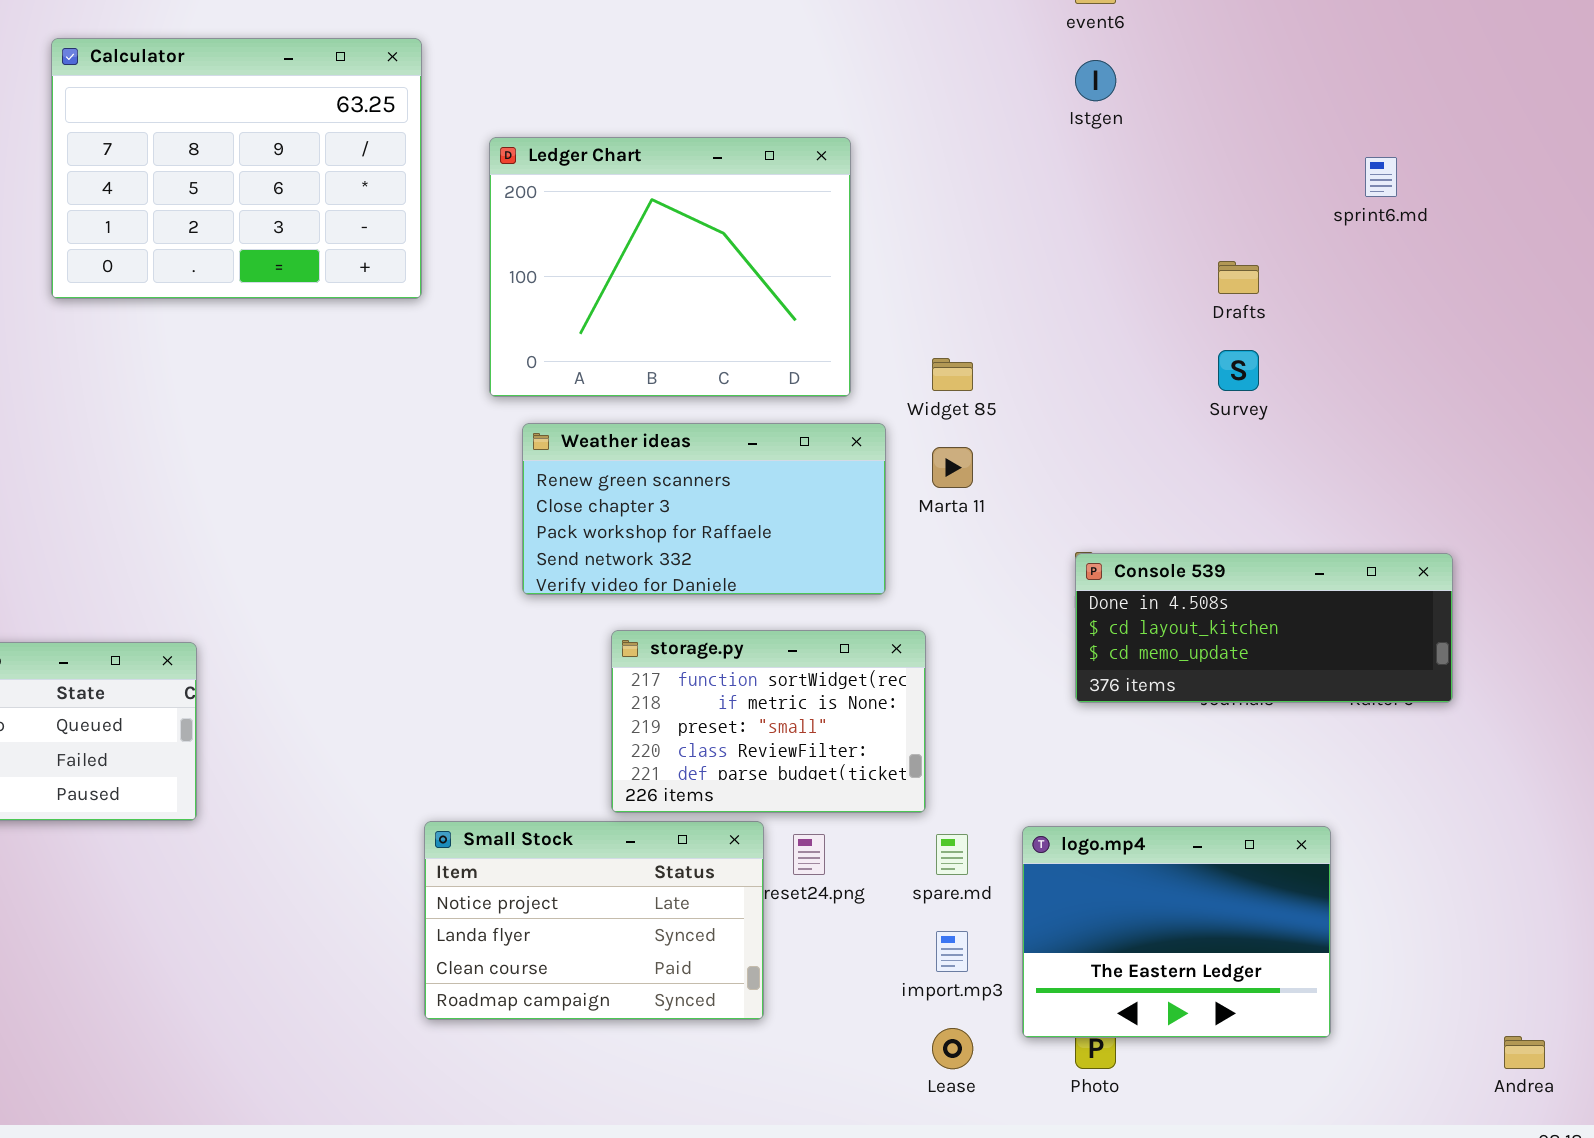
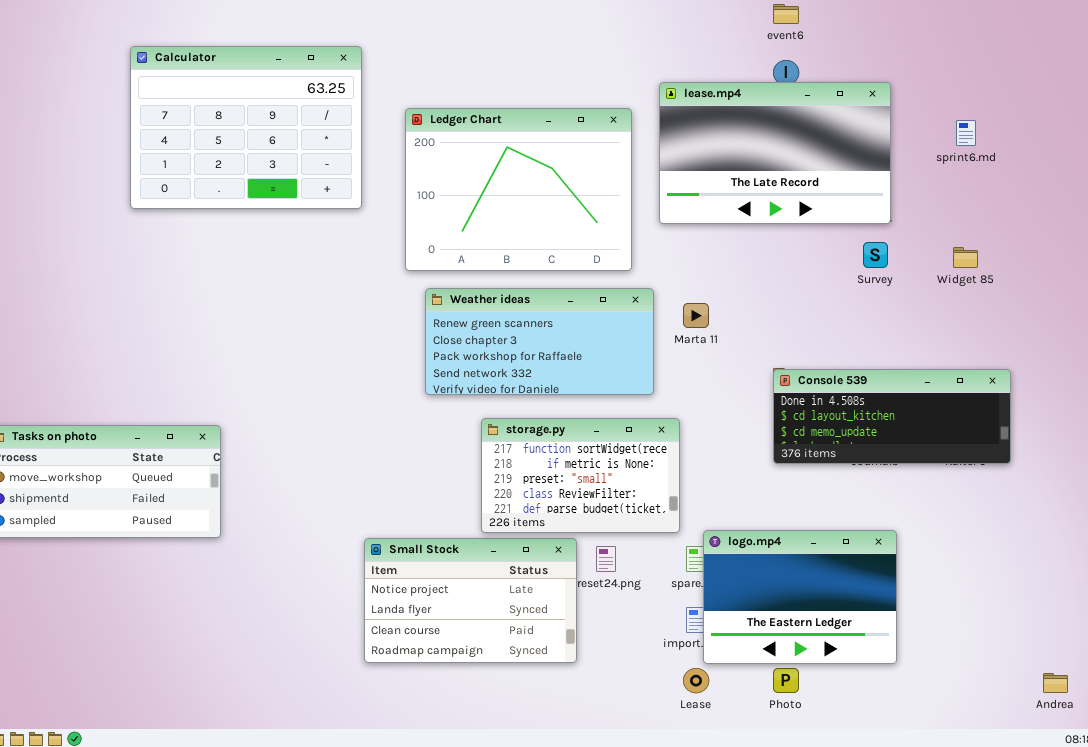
lease.mp4: none -> [659,82,891,224], opened
Widget 85: [932,358,973,391] -> [953,247,978,268], moved
logo.mp4: [1022,826,1331,1038] -> [703,530,897,664], moved

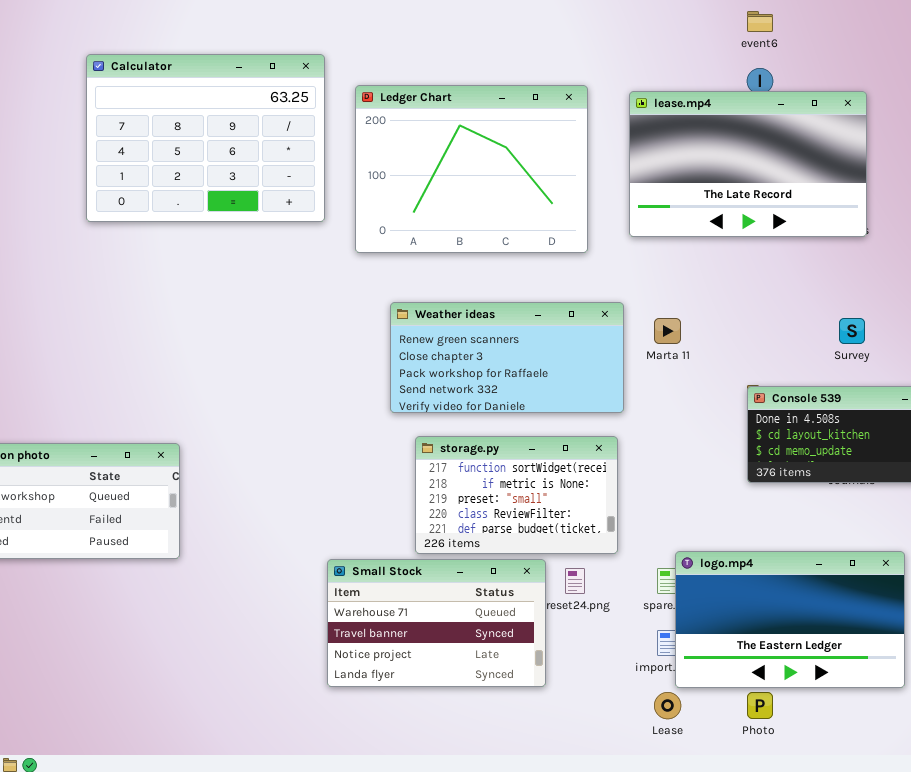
Ledger Chart: [405,108,632,271] -> [355,85,588,253], moved
Survey: [863,242,888,268] -> [839,318,865,344], moved
storage.py: [481,418,680,533] -> [415,436,618,554], moved
logo.mp4: [703,530,897,664] -> [675,551,905,688], resized
Small Stock: [364,538,577,663] -> [327,559,546,687], scrolled up 2 rows

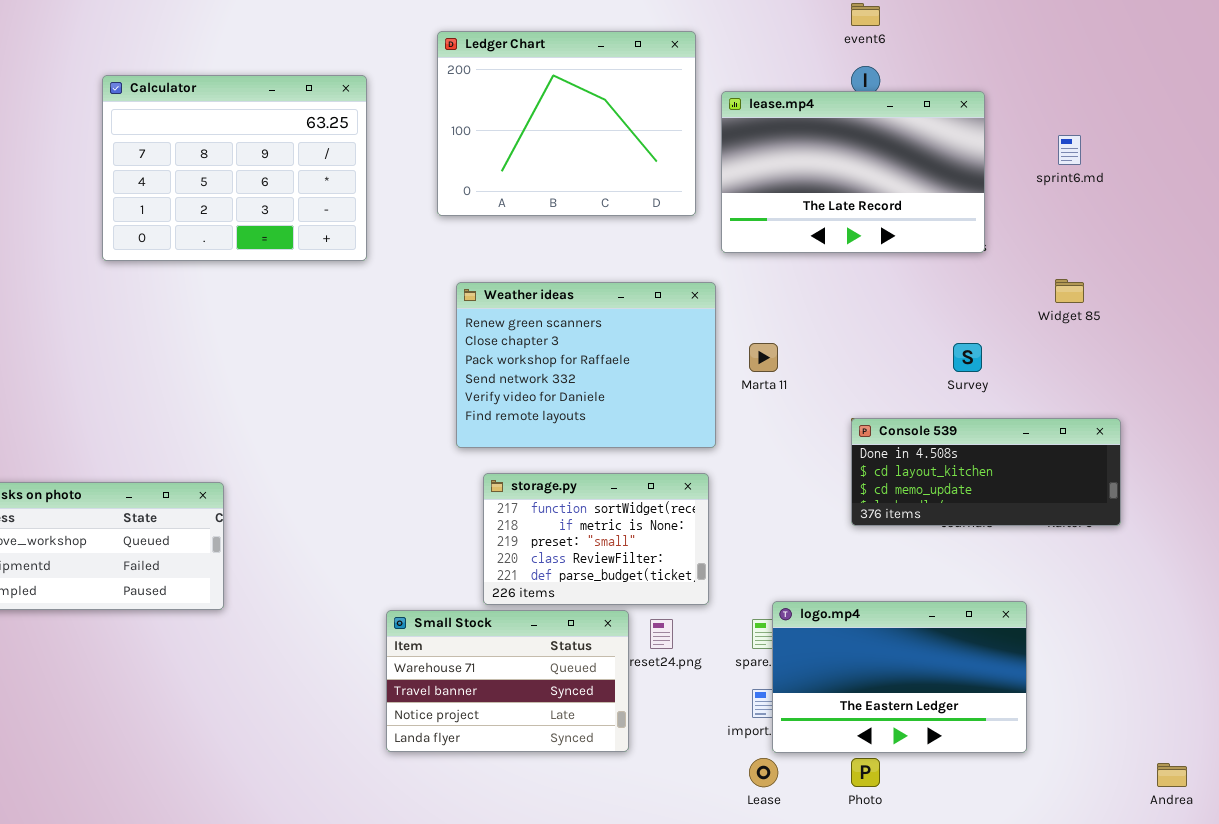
Calculator: [86,54,325,222] -> [102,75,367,261], moved
Ledger Chart: [355,85,588,253] -> [437,31,696,216], moved
Weather ideas: [390,302,624,413] -> [456,282,716,448], resized

